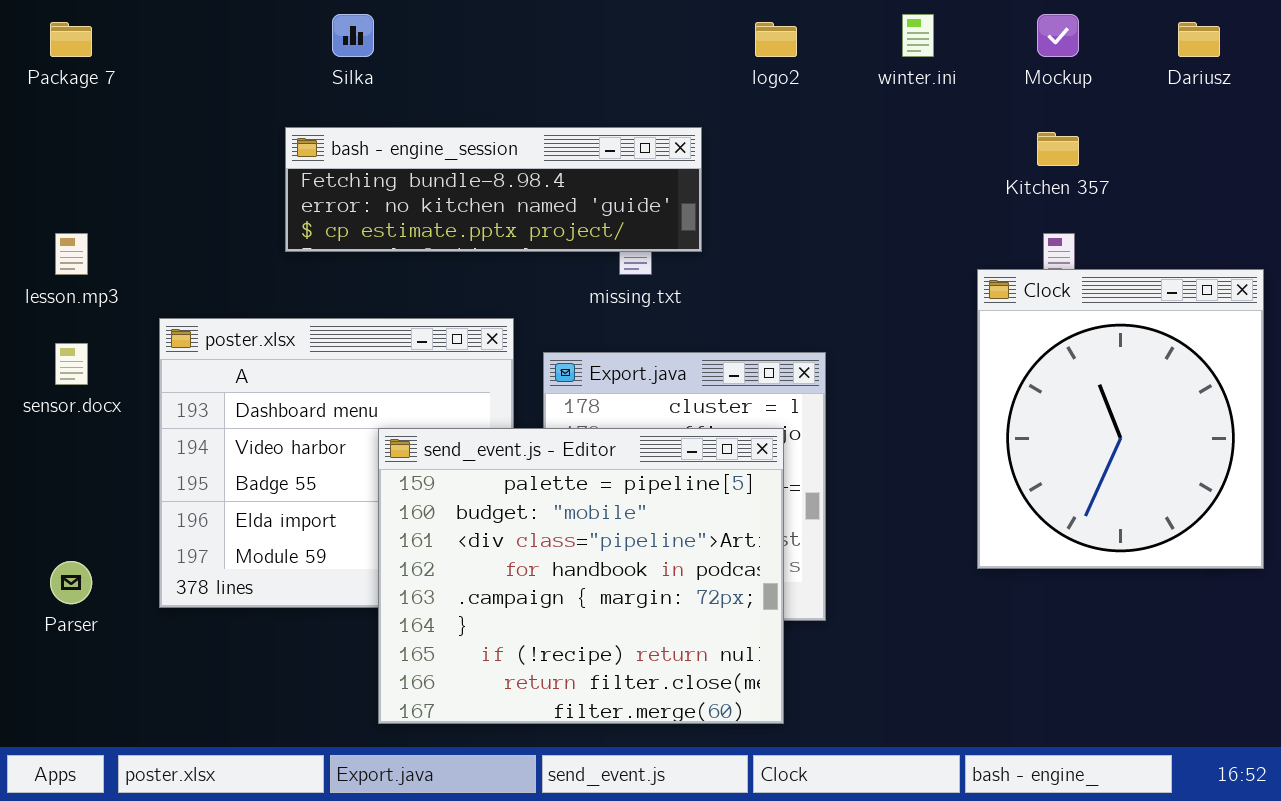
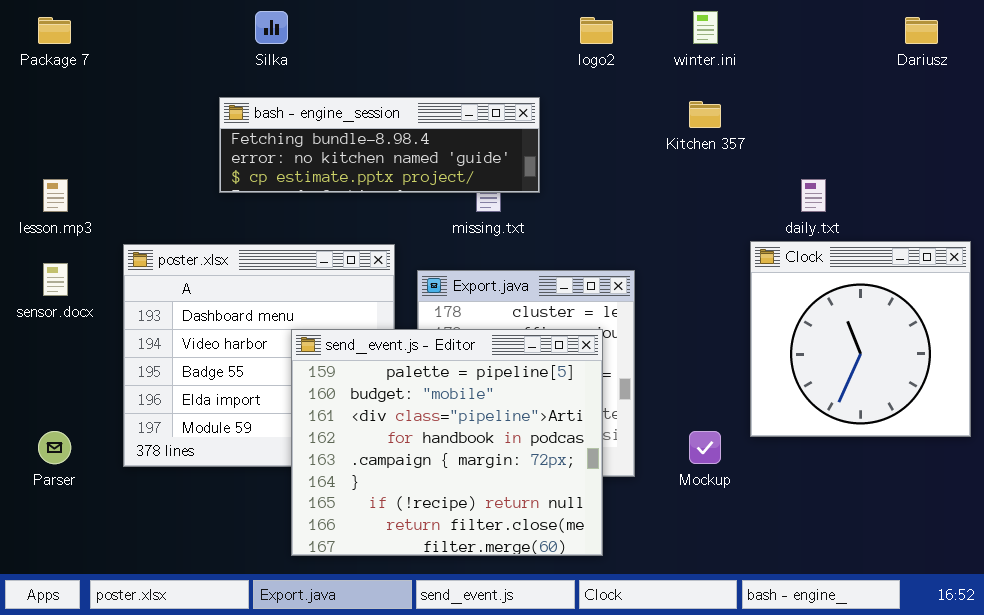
Mockup: [1037,14,1079,57] -> [689,431,721,464], moved
Kitchen 357: [1037,132,1079,166] -> [689,101,721,128], moved
Clock: [977,269,1264,569] -> [750,241,971,437], resized

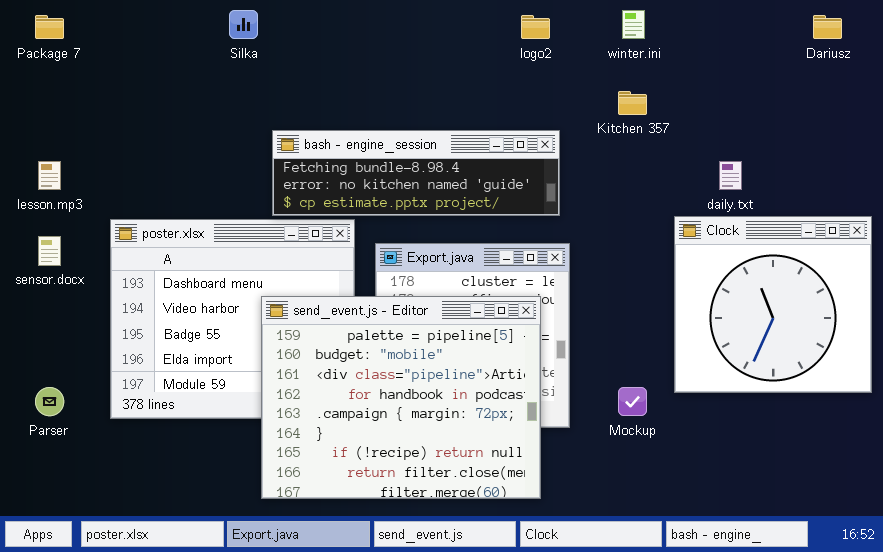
bash - engine_session: [219,97,540,193] -> [272,130,560,216], moved

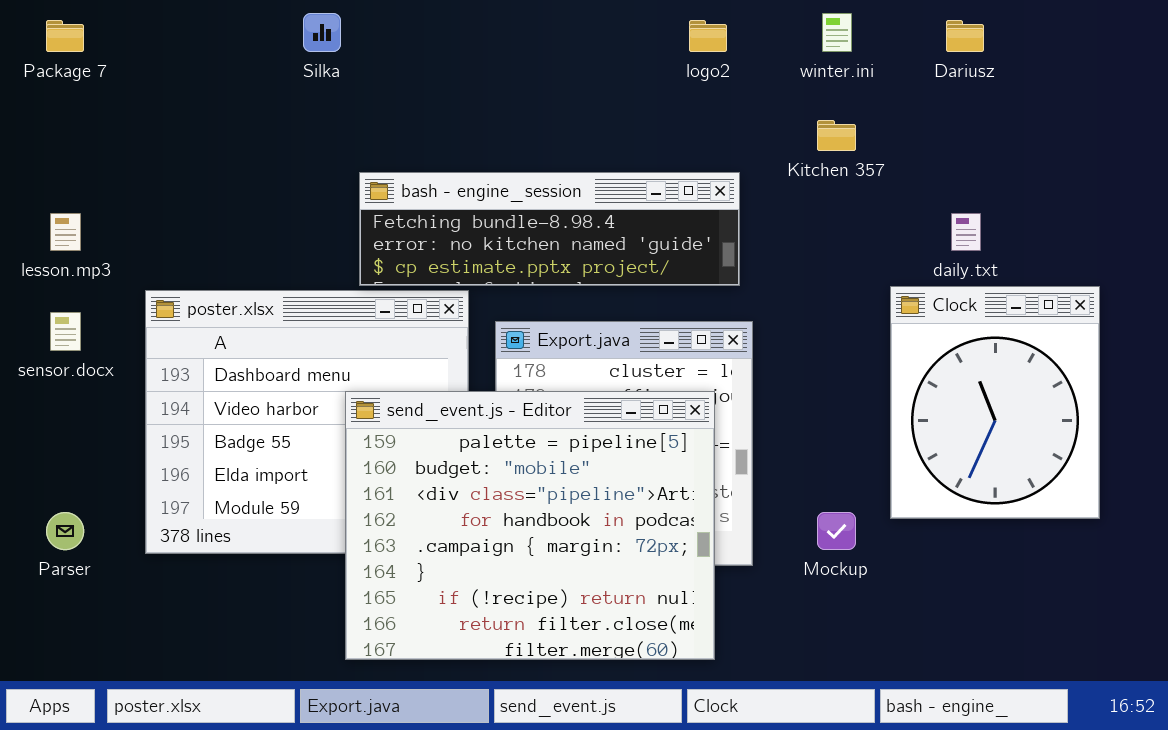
Dariusz: [813,15,842,39] -> [946,20,984,52], moved
Clock: [674,216,872,393] -> [890,286,1100,519], resized

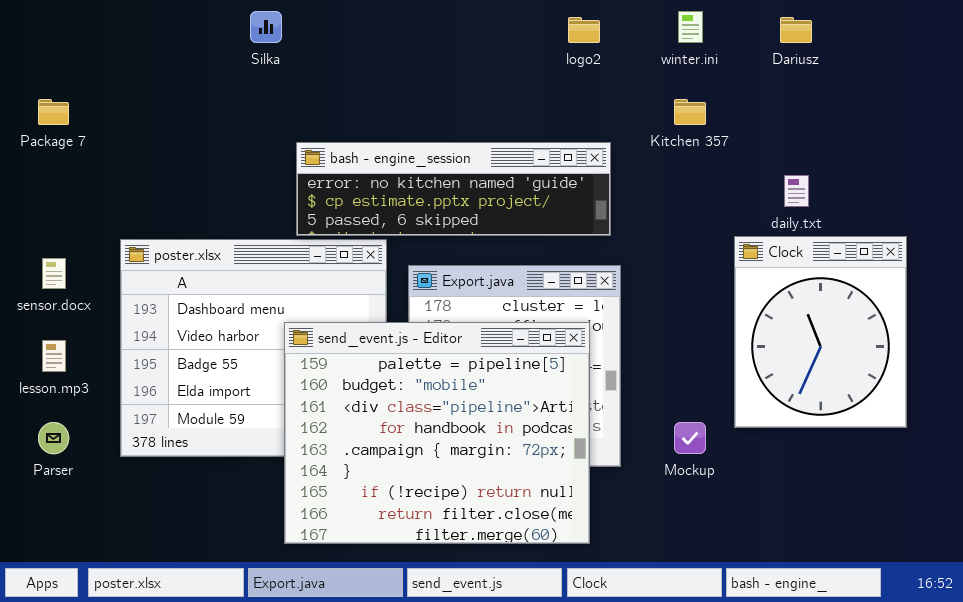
Package 7: [46,20,84,52] -> [38,99,69,125], moved
bash - engine_session: [359,172,740,286] -> [296,142,611,236], scrolled down 1 row
lesson.mp3: [50,213,81,251] -> [42,340,66,372], moved

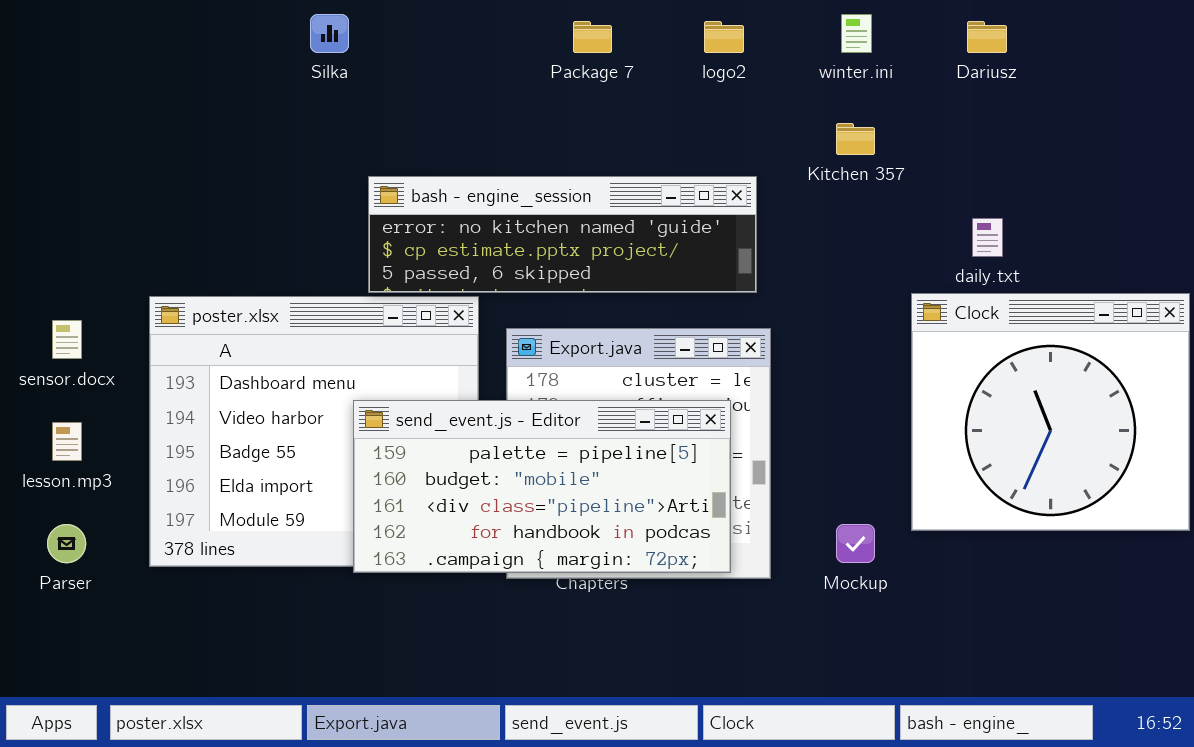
Package 7: [38,99,69,125] -> [573,21,612,53], moved
Clock: [734,236,907,428] -> [911,293,1190,531], resized
send_event.js - Editor: [284,322,590,544] -> [353,400,731,573], resized

